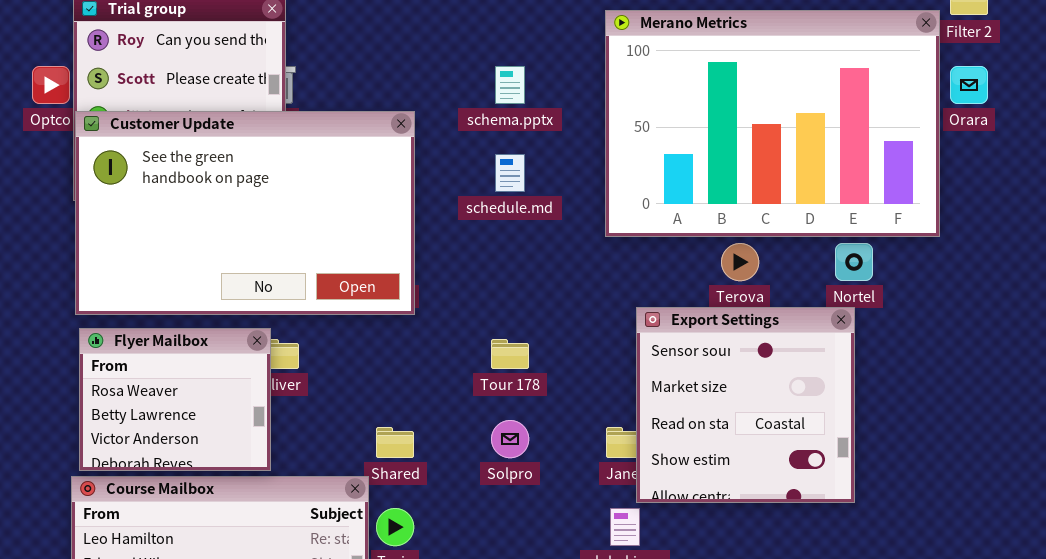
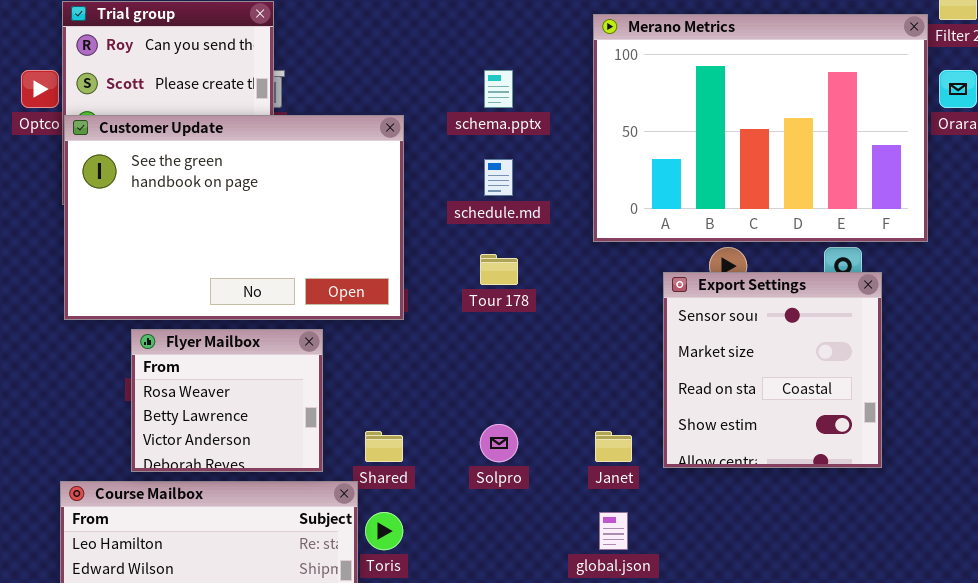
Export Settings: [636,307,855,503] -> [663,272,882,468], moved
Flyer Mailbox: [79,328,271,471] -> [131,329,323,472], moved
Tour 178: [491,339,529,369] -> [480,254,518,285], moved

